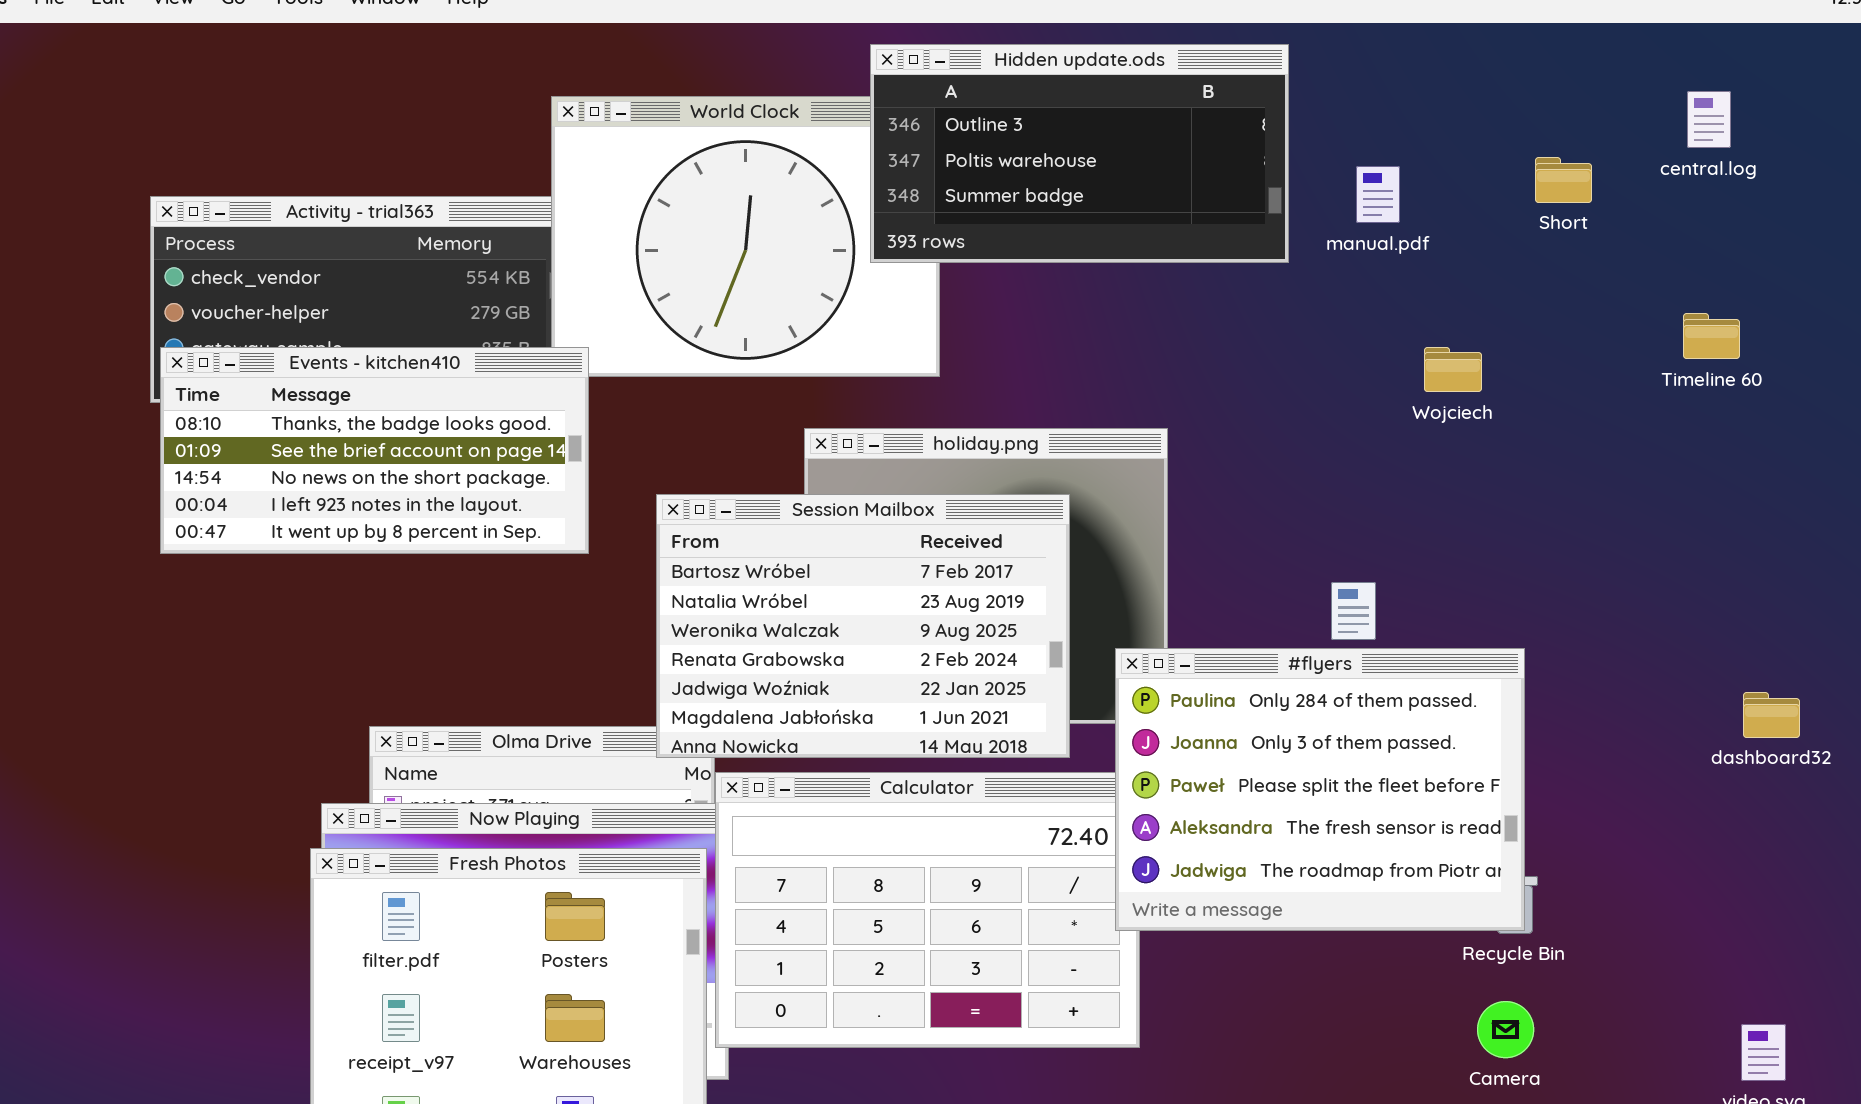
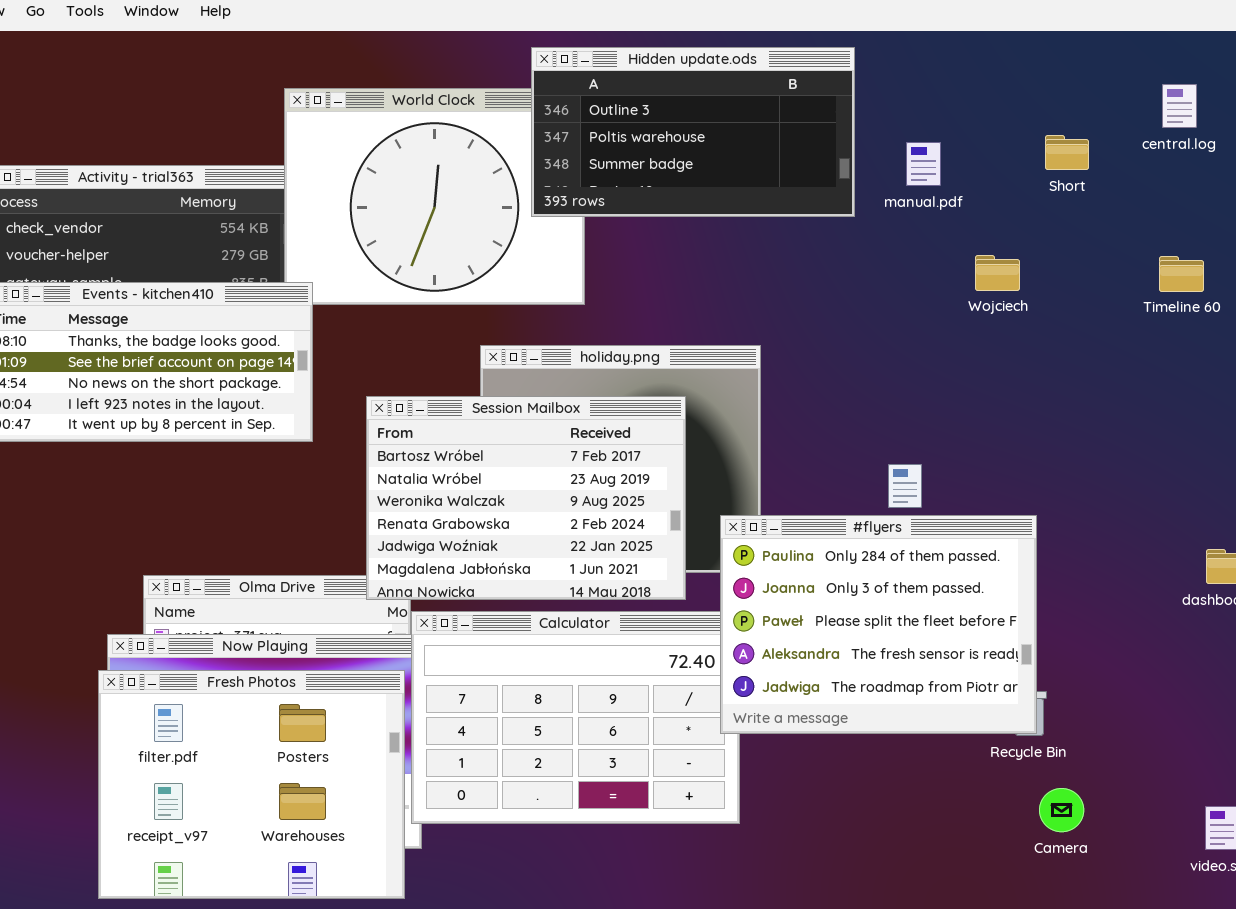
Wojciech: [1424,347,1482,392] -> [975,255,1020,291], moved
Camera: [1477,1001,1534,1058] -> [1039,788,1084,832], moved

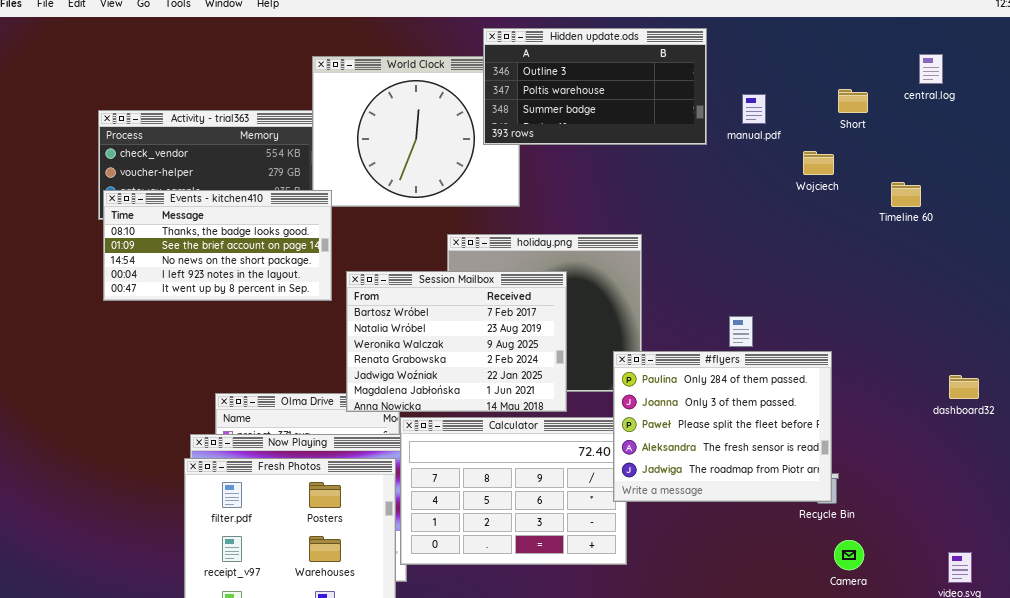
Wojciech: [975,255,1020,291] -> [803,151,834,175], moved
Timeline 60: [1159,256,1204,292] -> [891,182,921,207], moved
Session Mailbox: [366,396,686,600] -> [346,271,567,412], moved

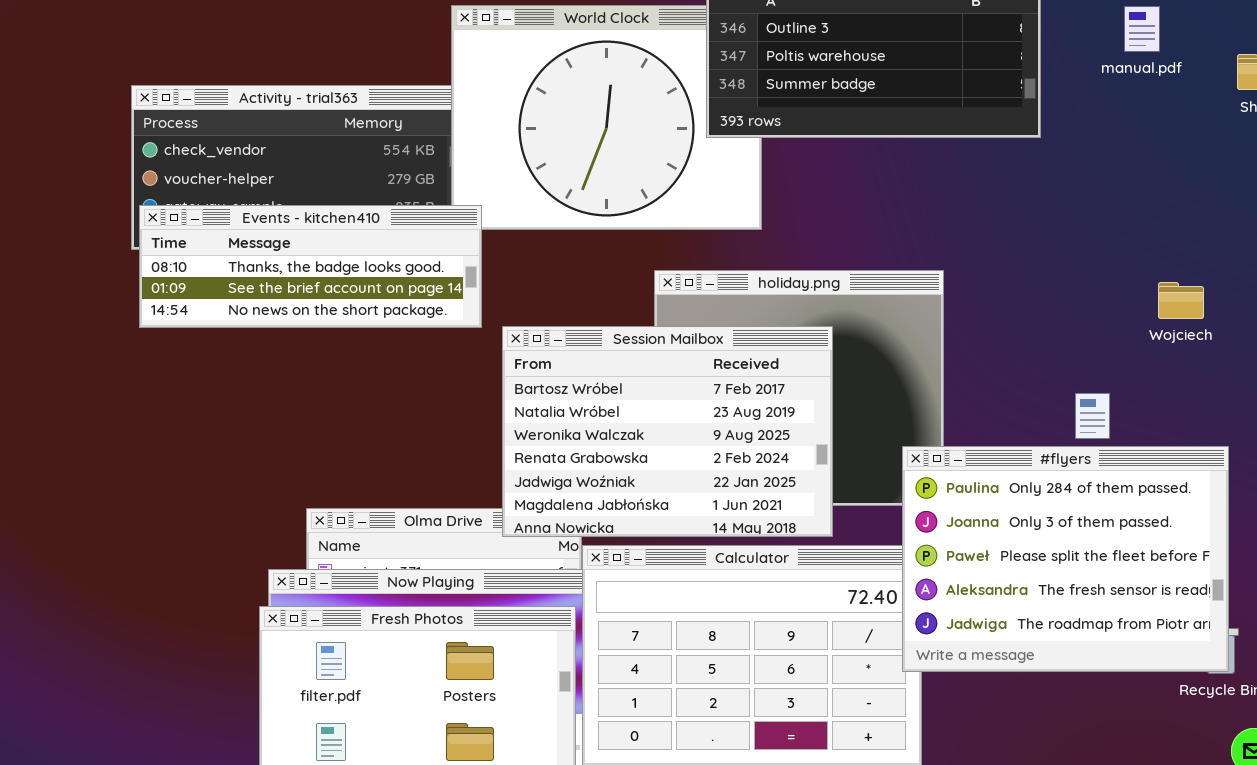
manual.pdf: [742,94,766,124] -> [1124,6,1160,52], moved
Wojciech: [803,151,834,175] -> [1158,282,1204,319], moved
Events - kitchen410: [103,190,332,301] -> [139,205,482,328], resized

